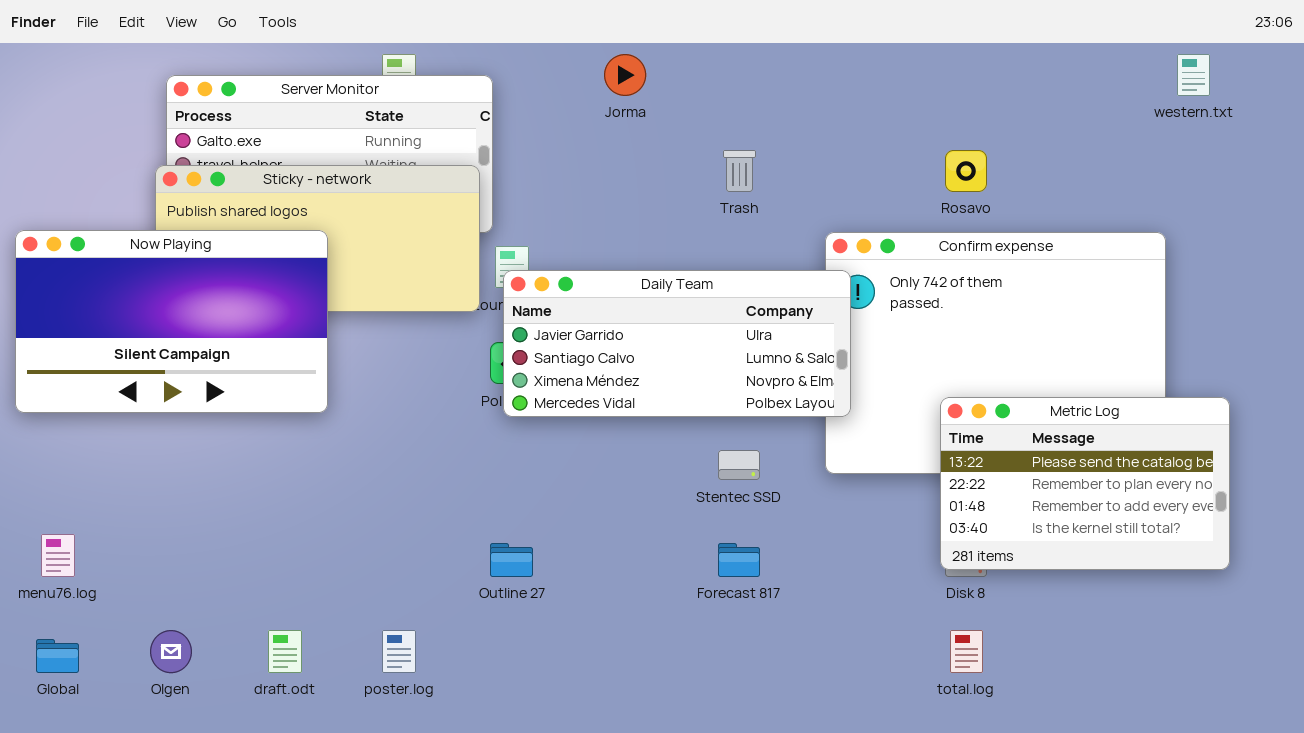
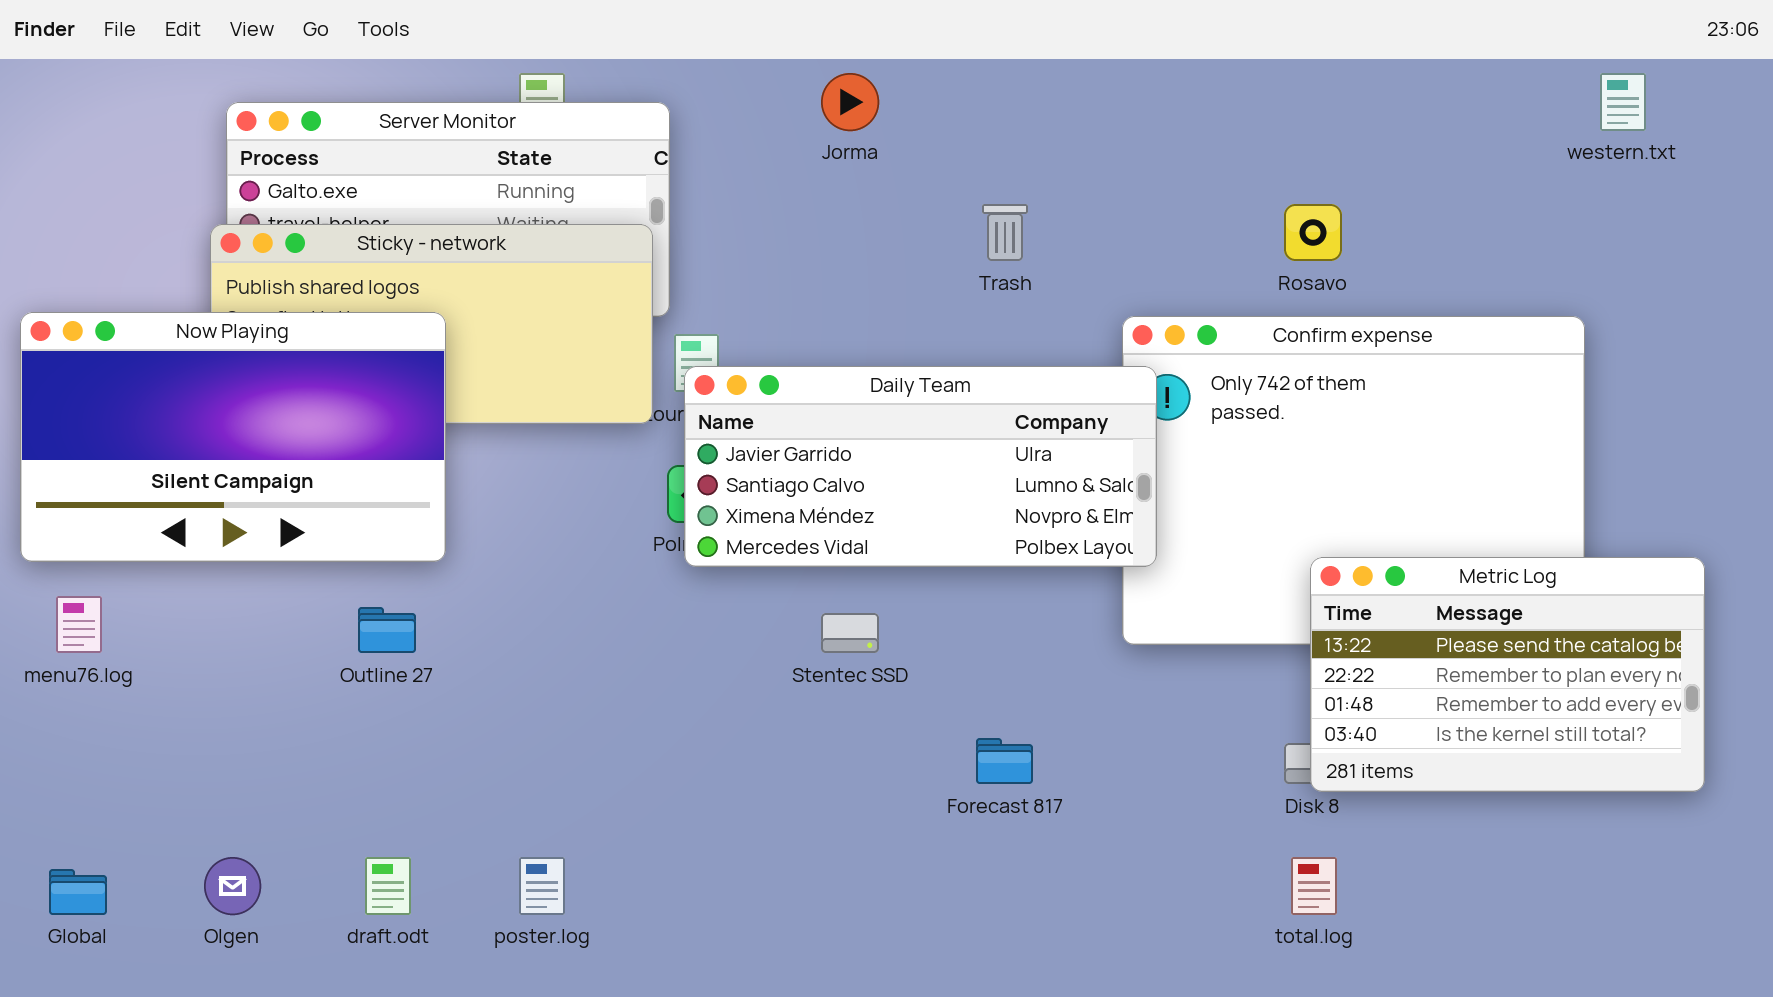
Metric Log: [940,397,1230,570] -> [1310,557,1705,792], moved
Stentec SSD: [718,450,760,480] -> [821,613,879,653], moved
menu76.log: [41,534,75,577] -> [56,596,102,653], moved
Outline 27: [490,543,533,577] -> [358,607,416,653], moved

